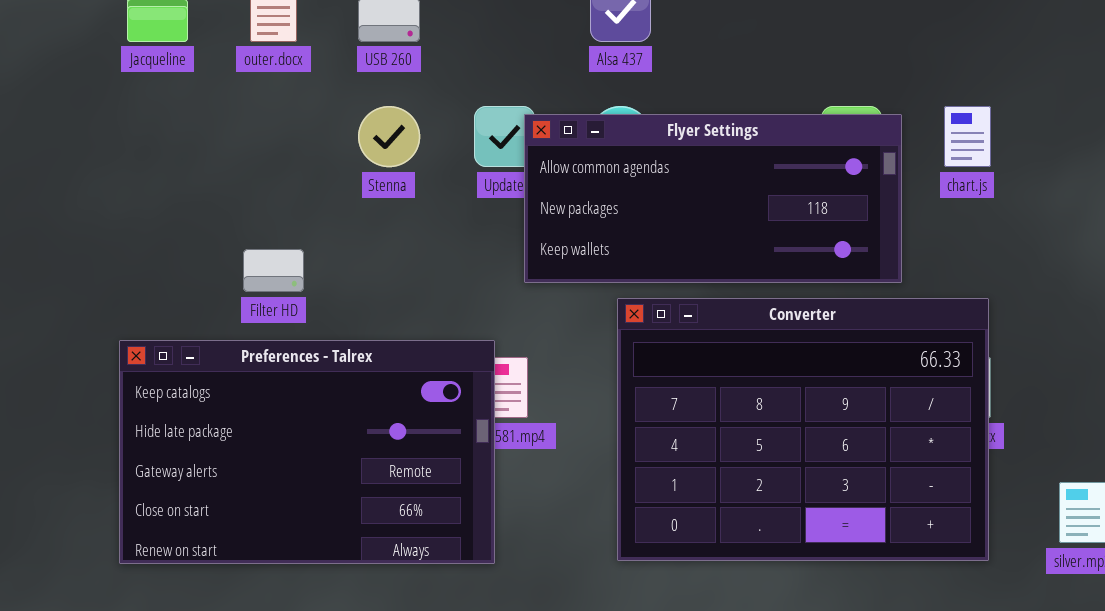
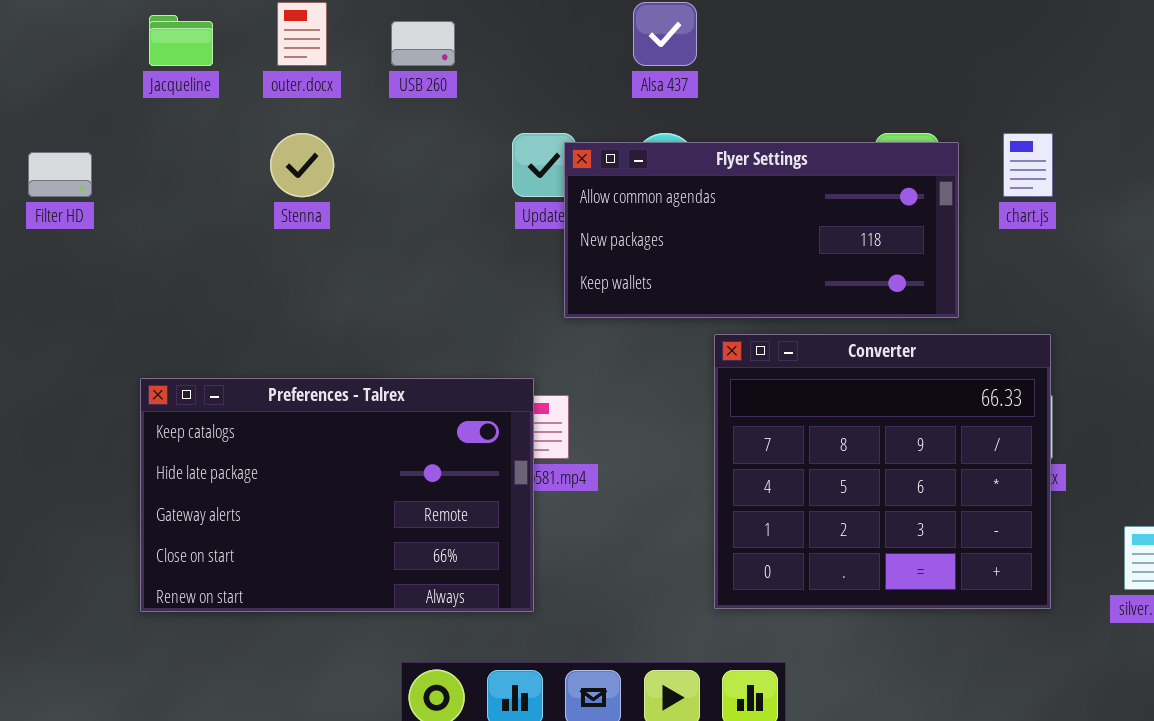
Stenna: [358,106,420,167] -> [270,133,334,197], moved
Filter HD: [243,249,304,292] -> [28,152,92,197], moved
Converter: [617,298,989,561] -> [714,334,1051,609], resized

